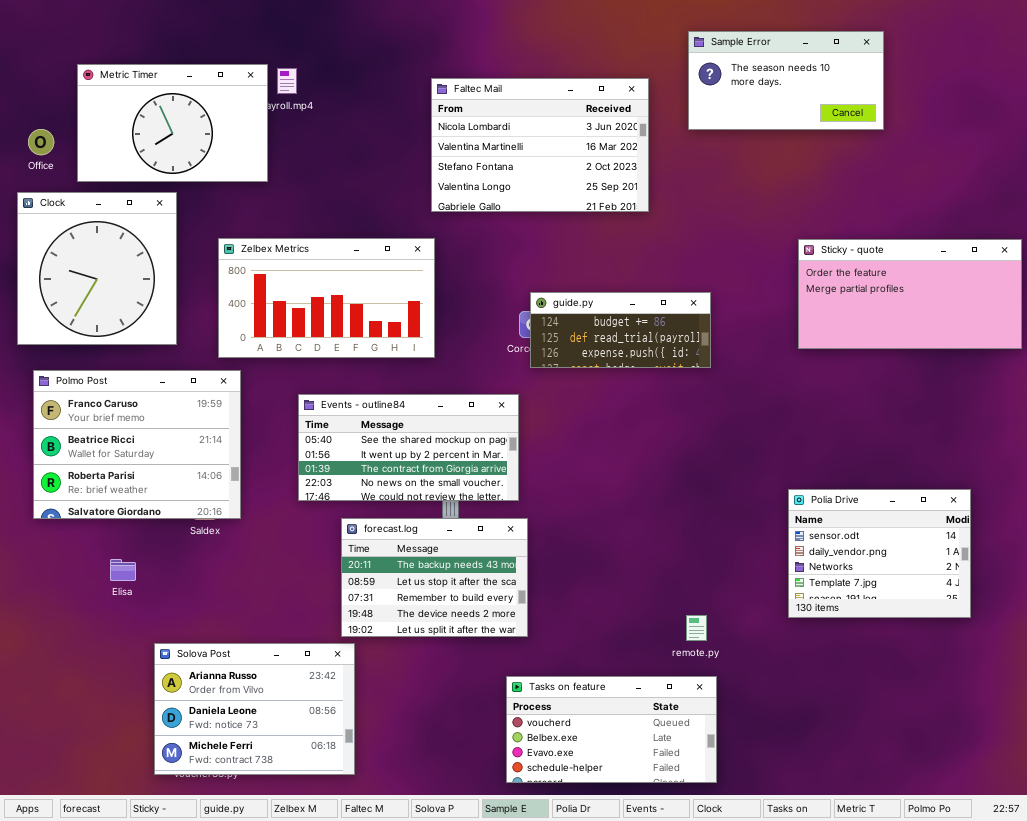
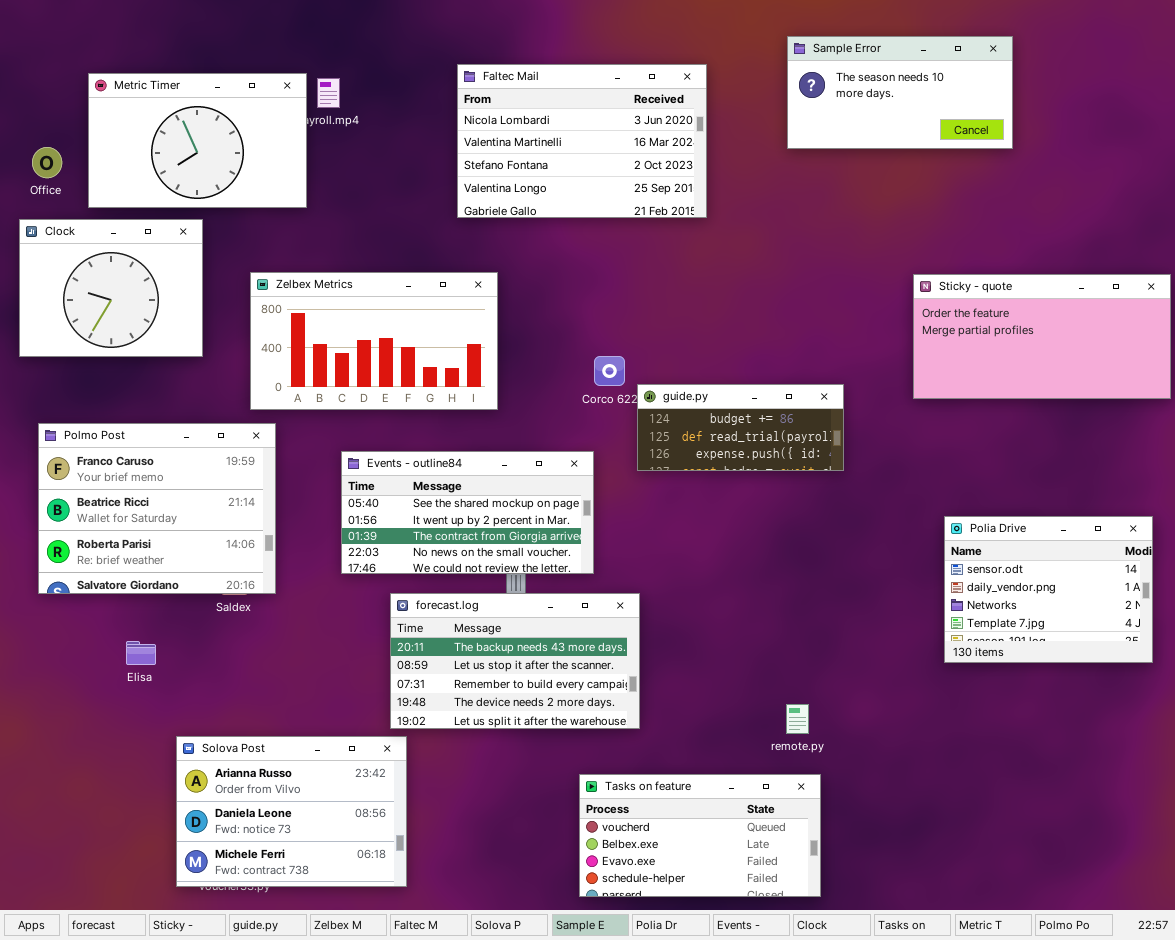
Faltec Mail: [431,78,649,212] -> [457,64,707,218], moved
Clock: [17,192,177,345] -> [19,219,203,357], resized
guide.py: [530,292,711,368] -> [637,384,844,471], moved
Polia Drive: [788,489,971,618] -> [944,516,1153,663], moved
forecast.log: [341,518,528,637] -> [390,593,640,729], resized

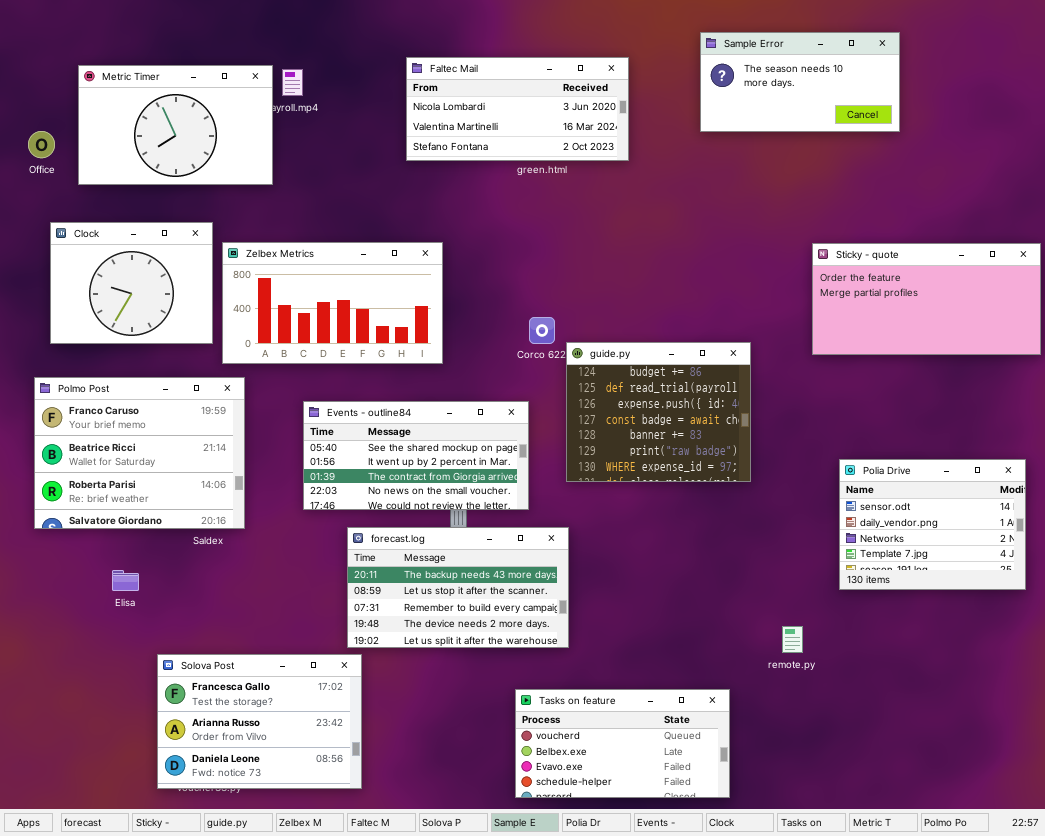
Faltec Mail: [457,64,707,218] -> [406,57,629,161], resized
Clock: [19,219,203,357] -> [50,222,213,344], moved
guide.py: [637,384,844,471] -> [566,342,751,482], resized
remote.py: [786,704,809,734] -> [782,626,803,653], moved
Solova Post: [176,736,407,887] -> [157,654,362,789], scrolled up 1 row

